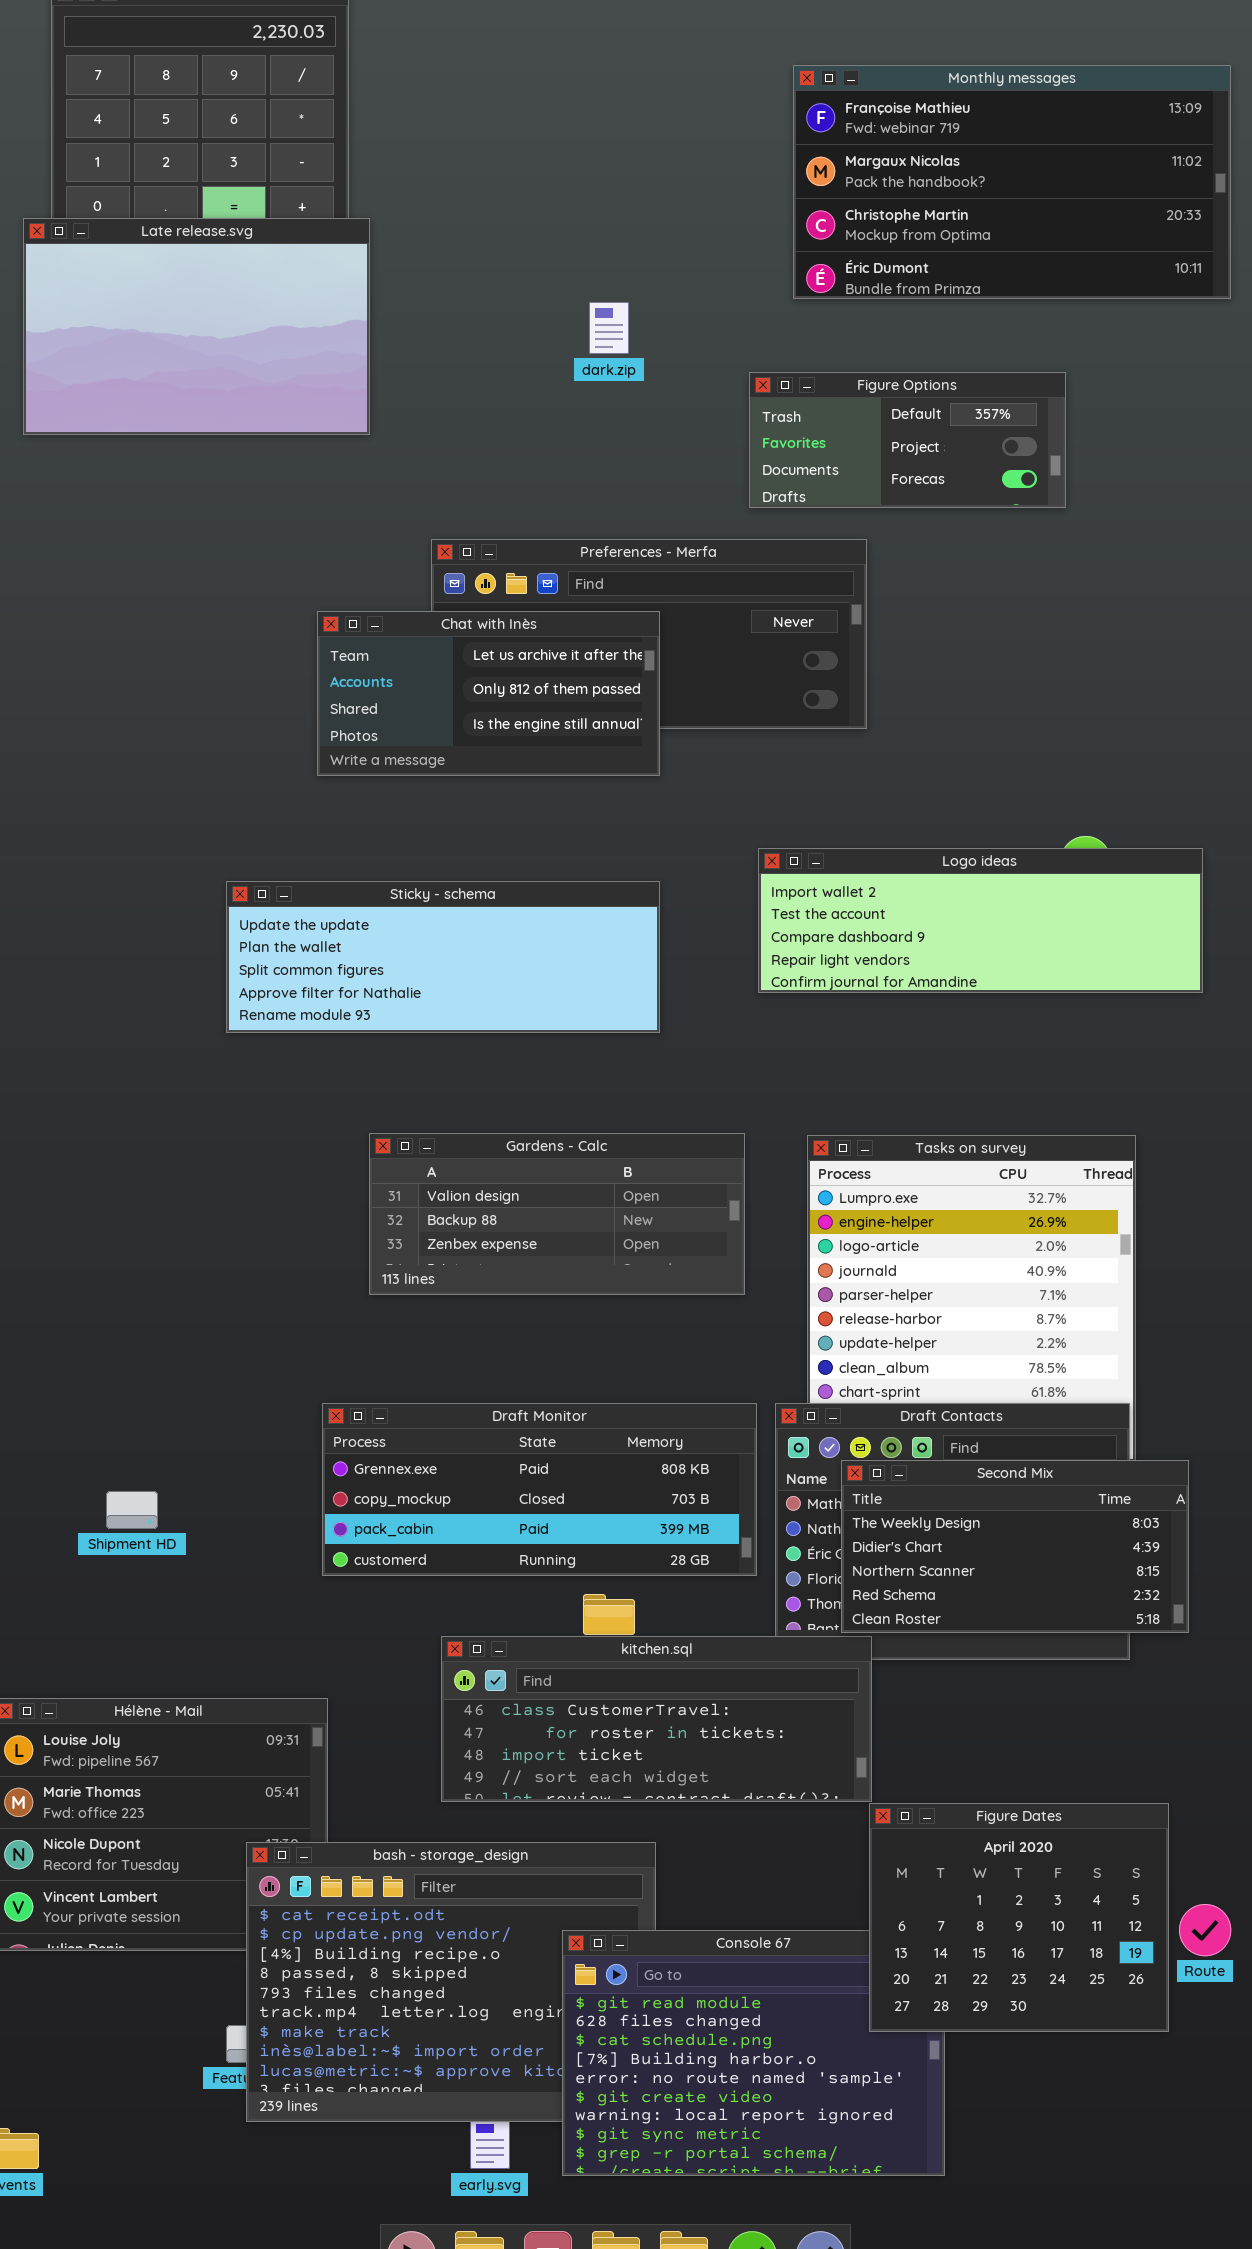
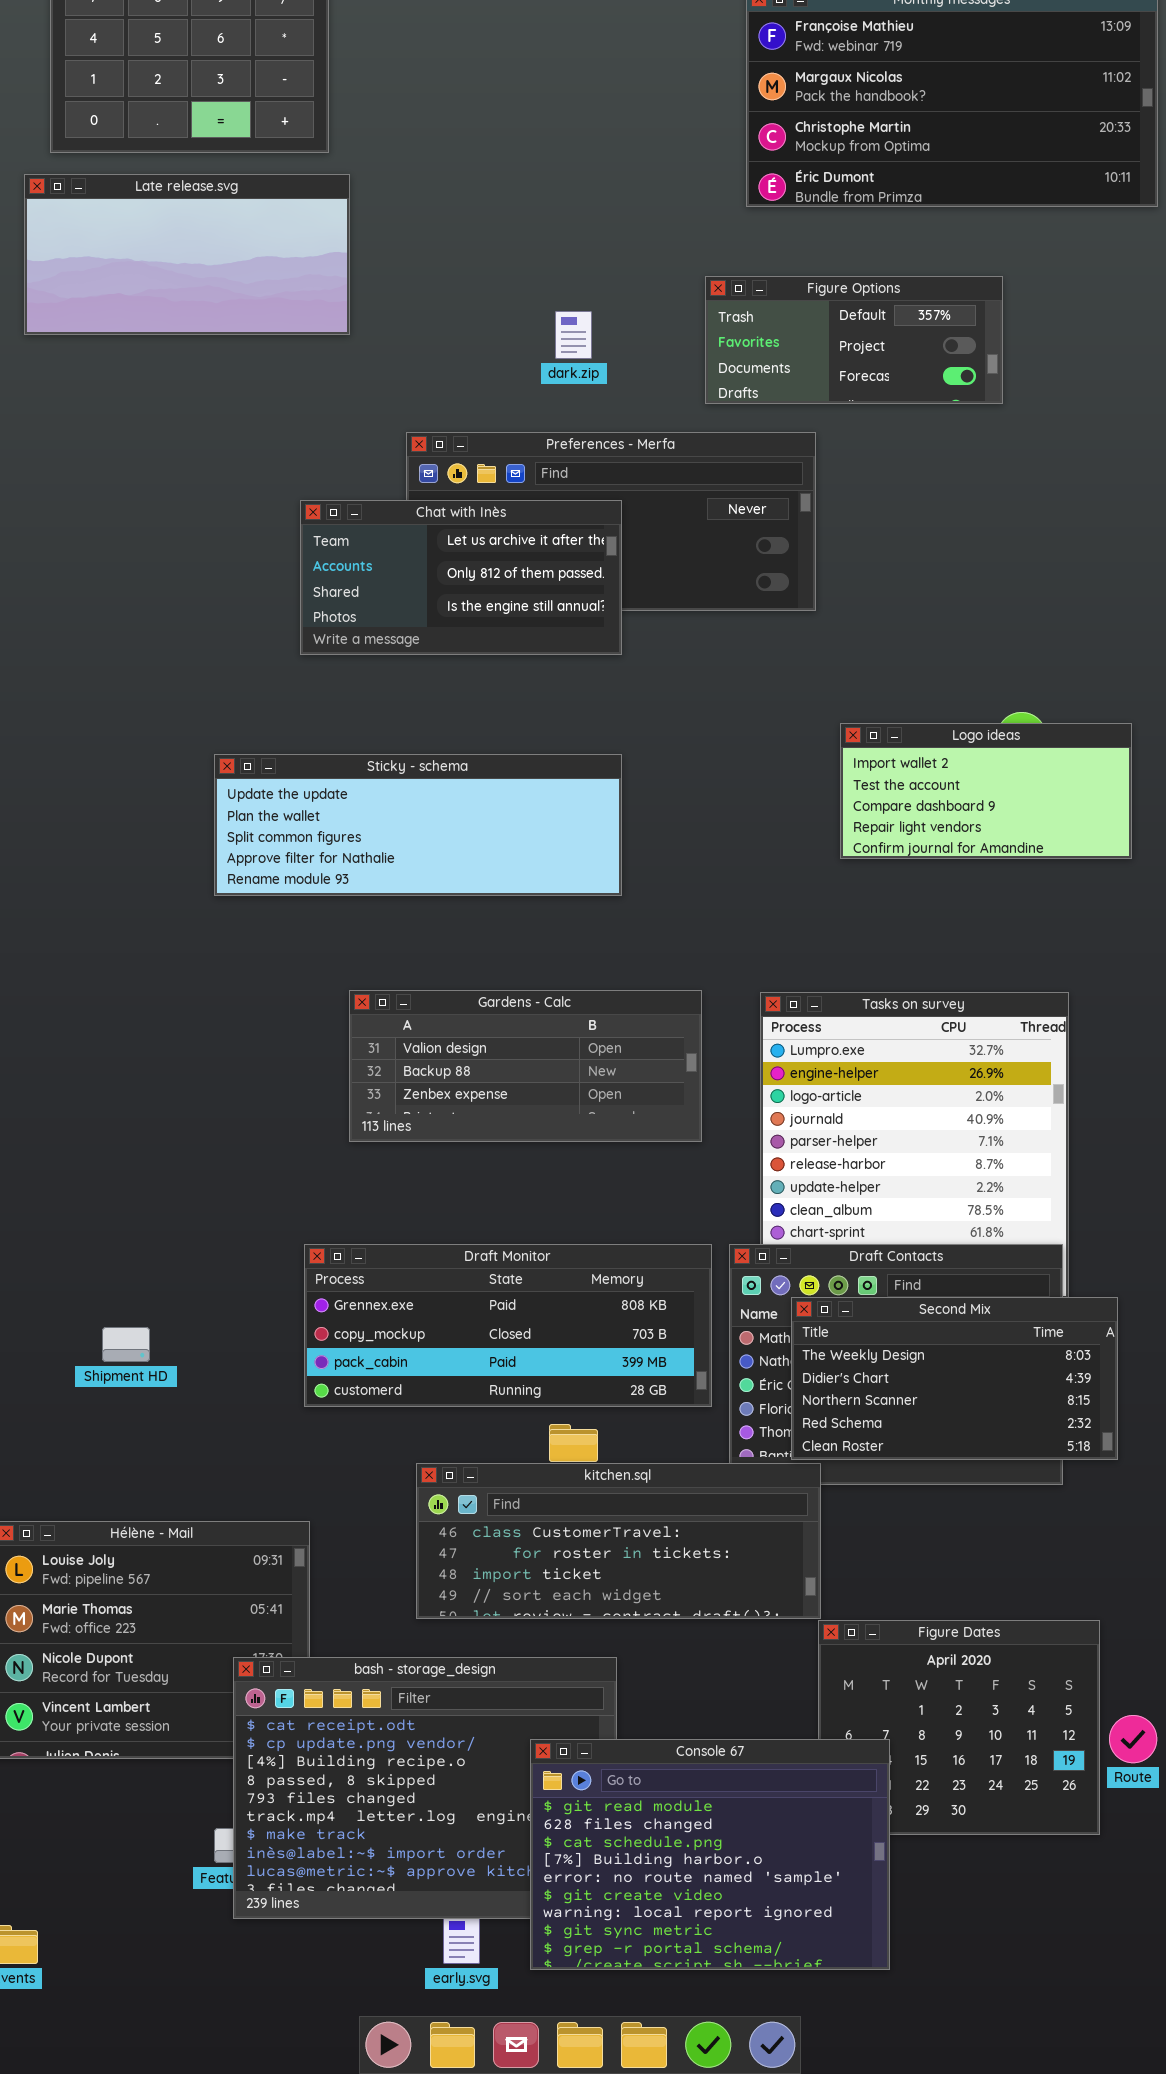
Late release.svg: [23,218,370,435] -> [24,174,350,335], resized
dark.zip: [589,302,629,354] -> [555,311,592,359], moved
Logo ideas: [758,848,1203,993] -> [840,723,1132,859], resized
Console 67: [562,1930,945,2176] -> [530,1739,890,1970], raised

